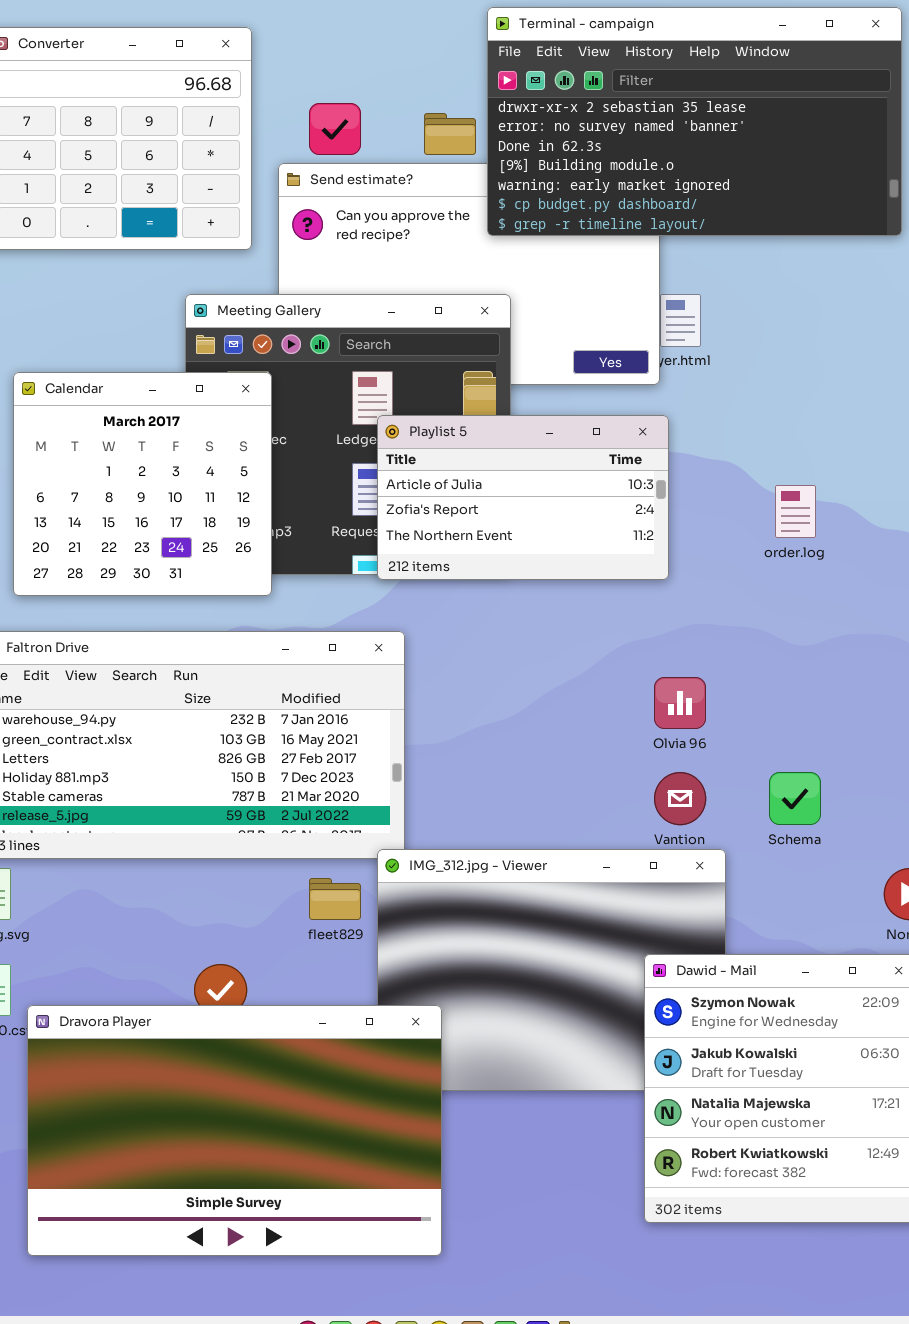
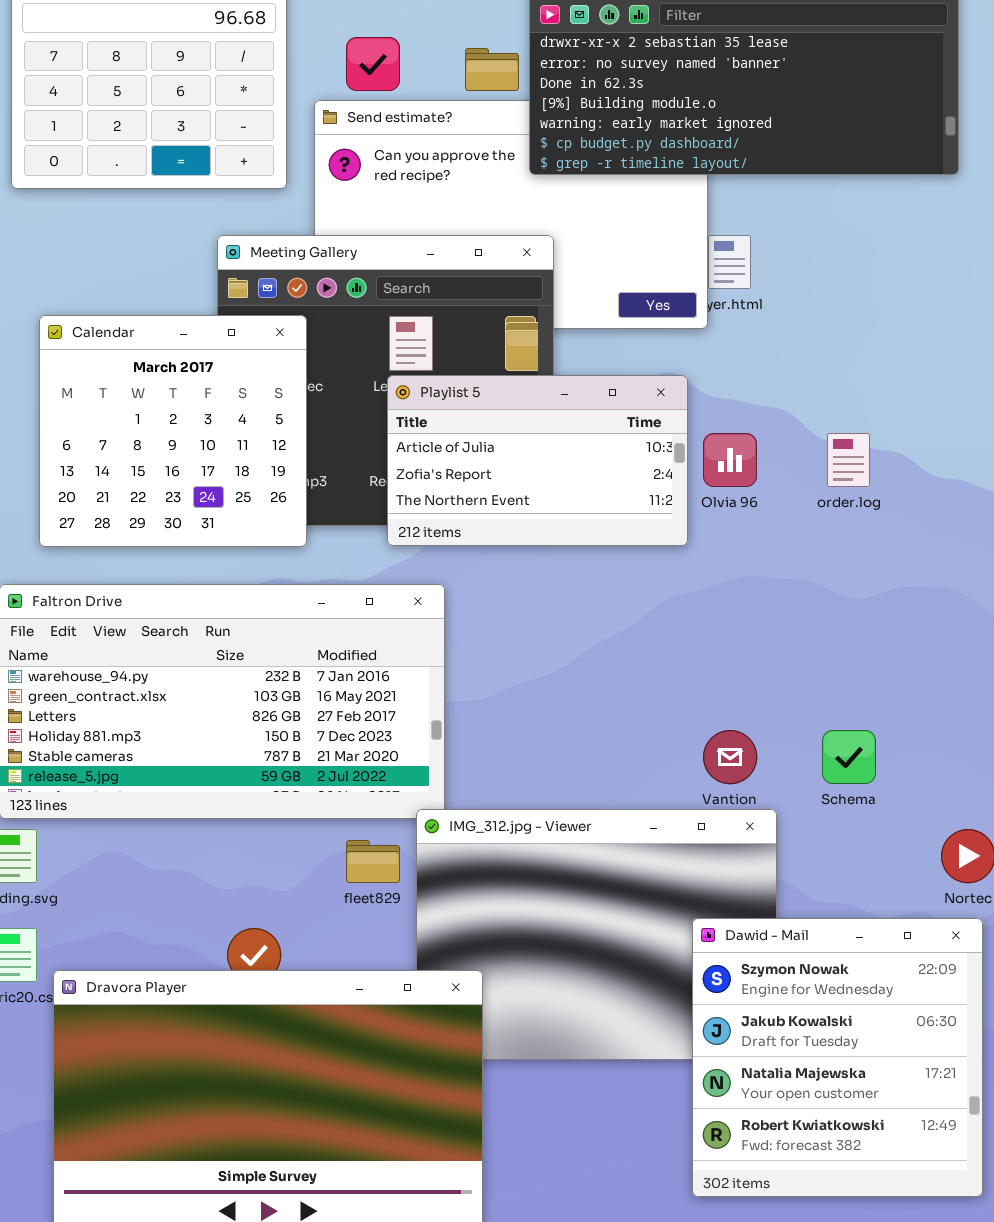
Playlist 5: [377,415,669,580] -> [387,375,688,546], moved
Olvia 96: [654,677,706,729] -> [703,433,757,487], moved

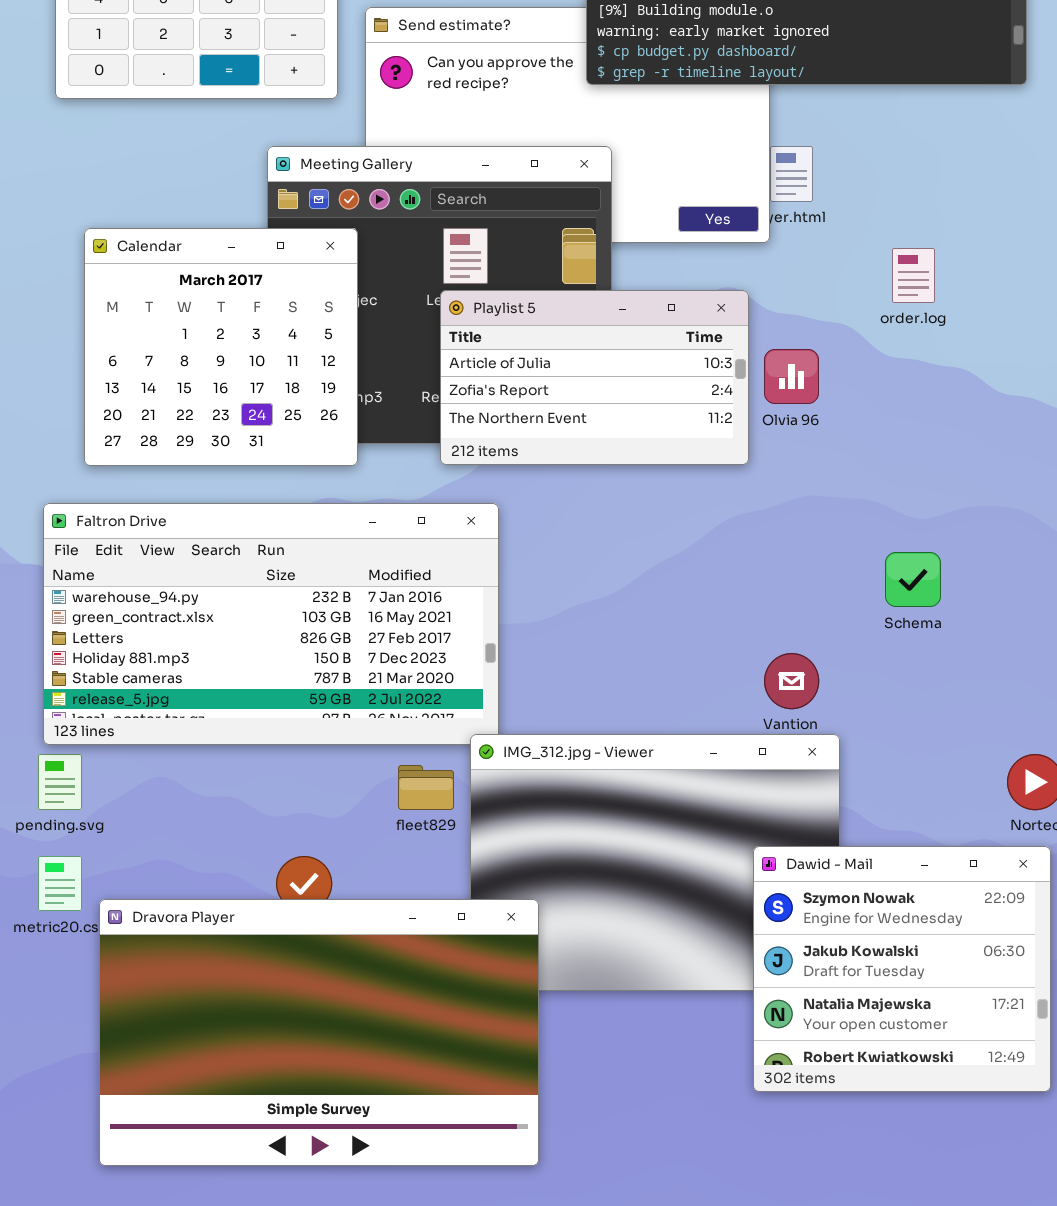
order.log: [827,433,870,487] -> [892,248,935,303], moved
Schema: [822,730,876,784] -> [885,552,941,607], moved
Dawid - Mail: [692,918,983,1197] -> [753,846,1051,1092], resized

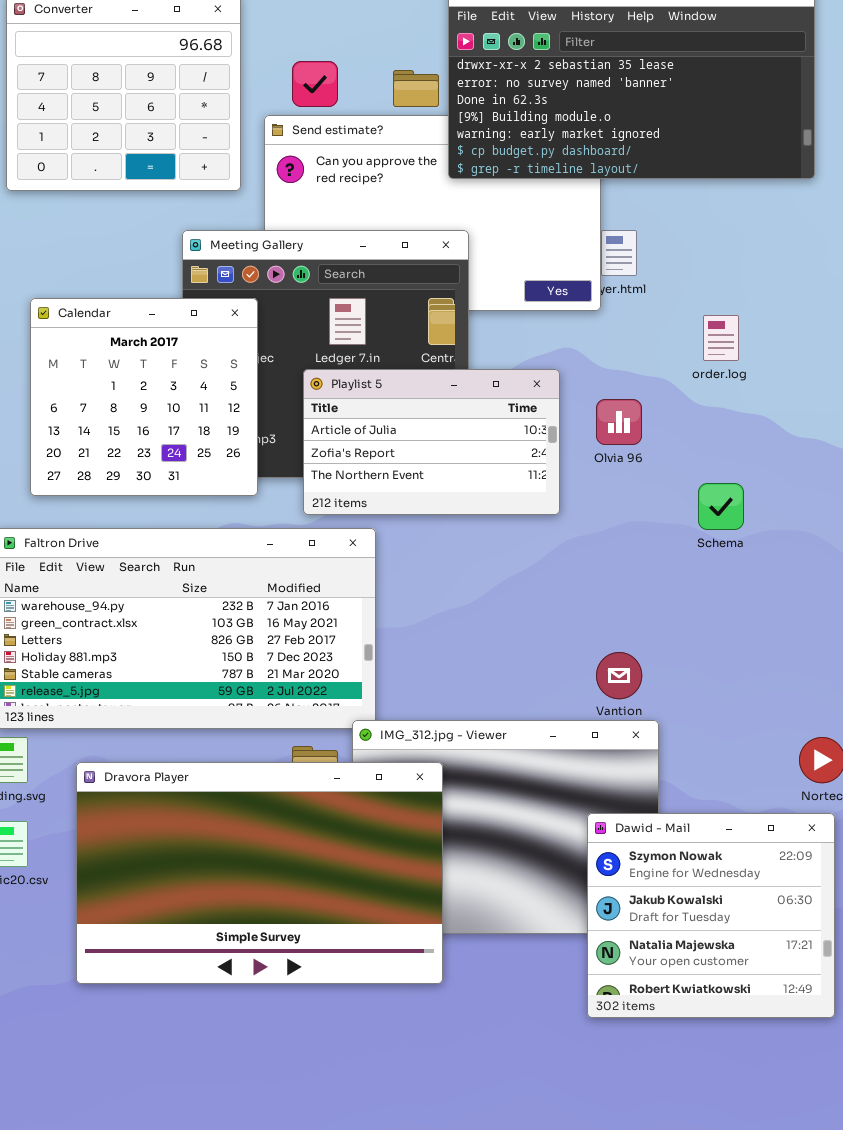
Playlist 5: [440,290,749,465] -> [303,369,560,515], moved
Schema: [885,552,941,607] -> [698,483,744,530], moved
Dravora Player: [99,899,539,1166] -> [76,762,443,984], moved

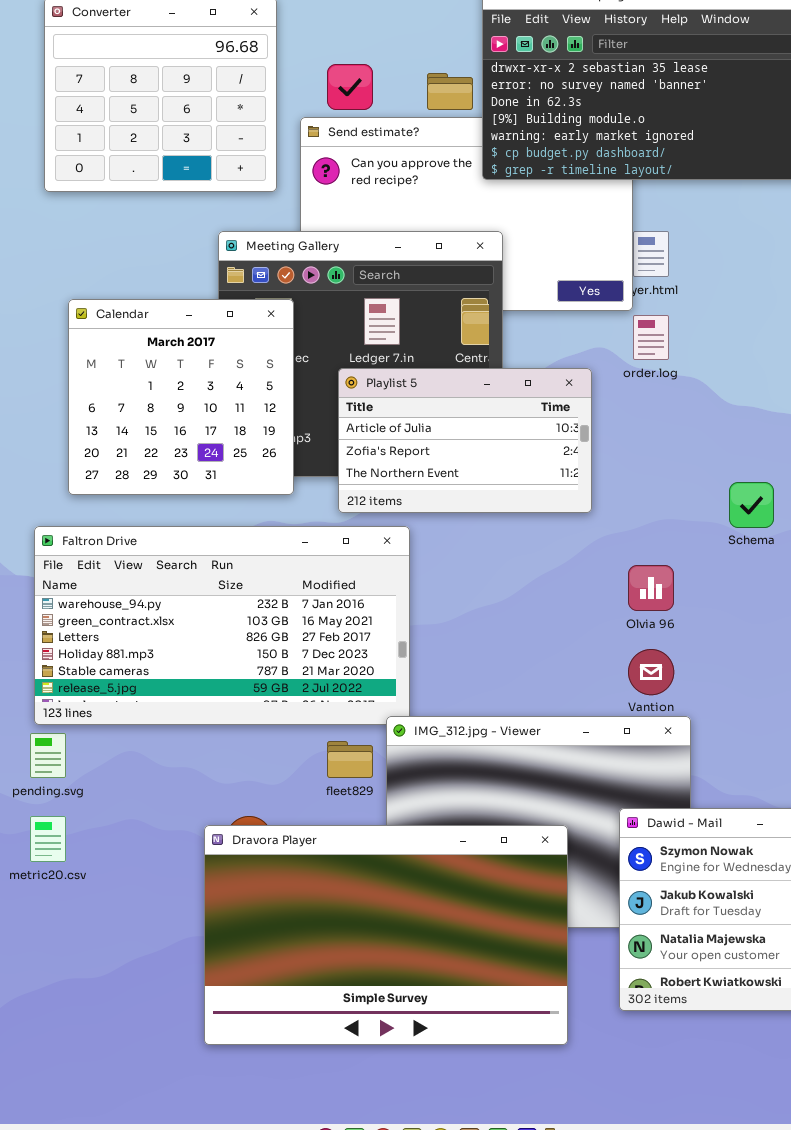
order.log: [703,315,739,361] -> [633,315,669,360], moved
Olvia 96: [596,399,642,445] -> [628,565,674,611], moved
Dravora Player: [76,762,443,984] -> [204,825,568,1045], moved

